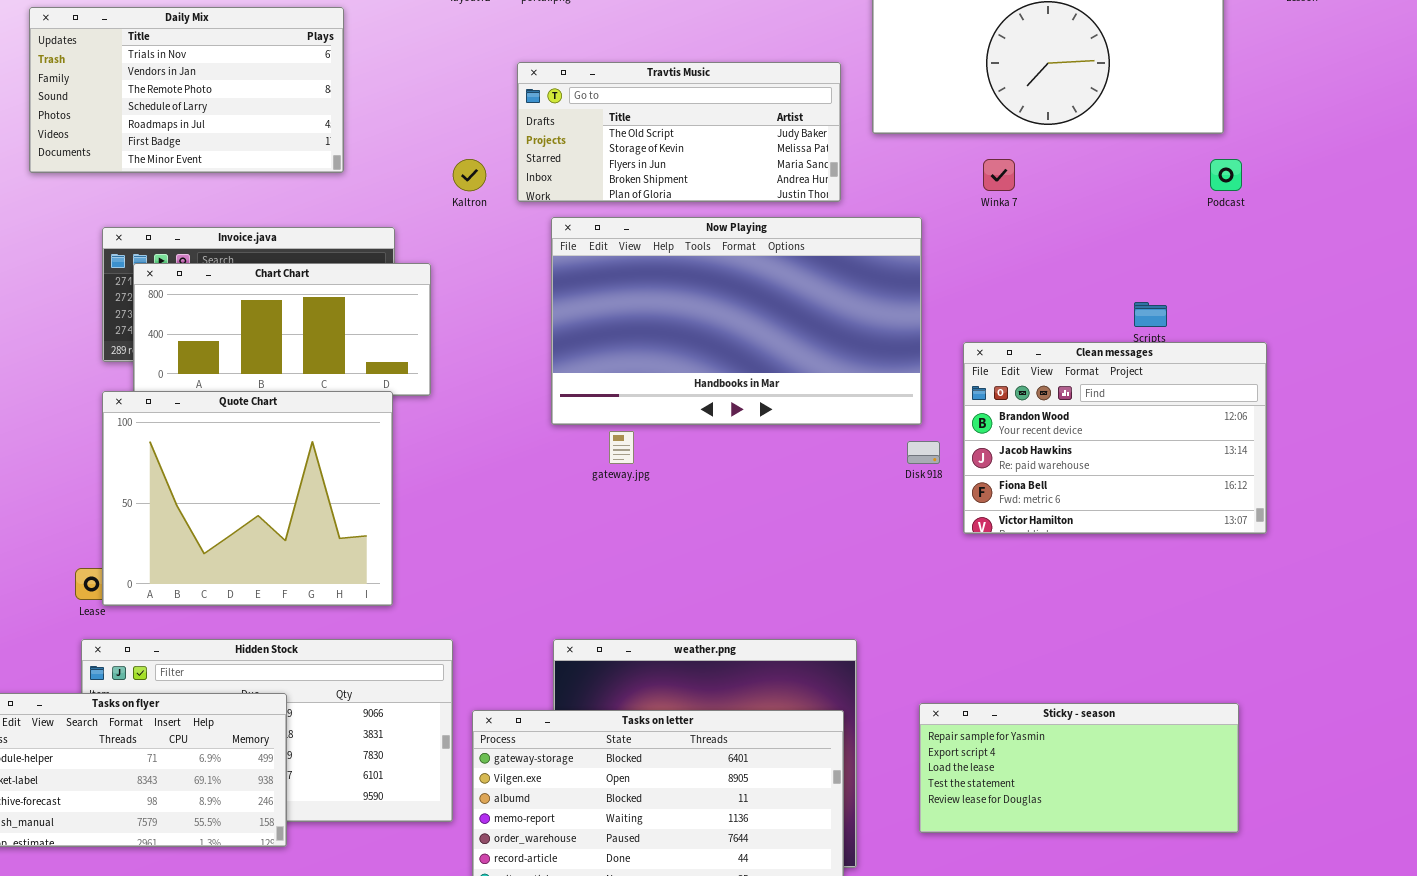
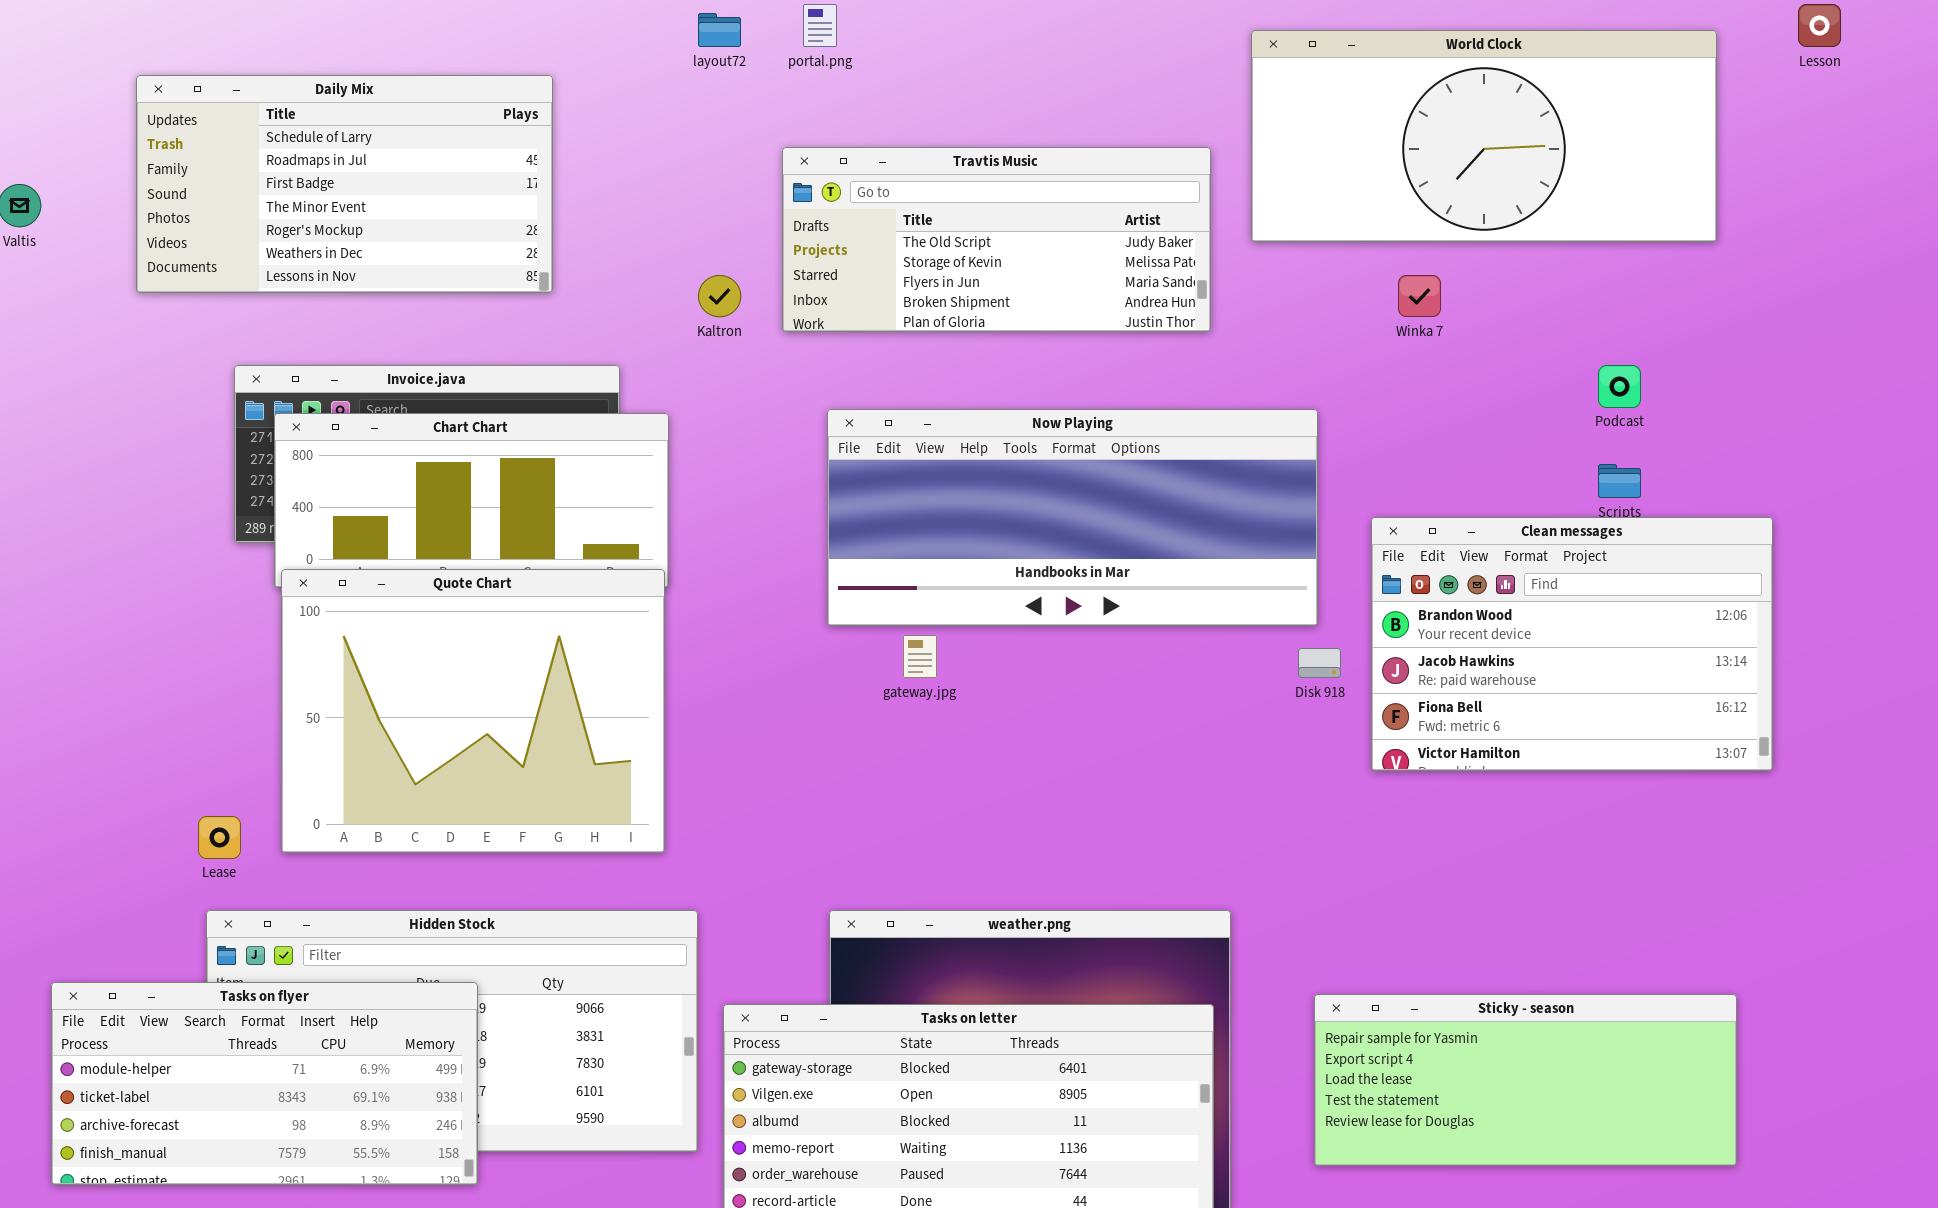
Daily Mix: [29,7,344,173] -> [136,75,553,293], scrolled down 3 rows
Podcast: [1210,159,1242,191] -> [1598,365,1641,408], moved
Now Playing: [551,217,922,425] -> [827,409,1318,626], resized
Quote Chart: [102,391,393,606] -> [281,569,665,853], moved

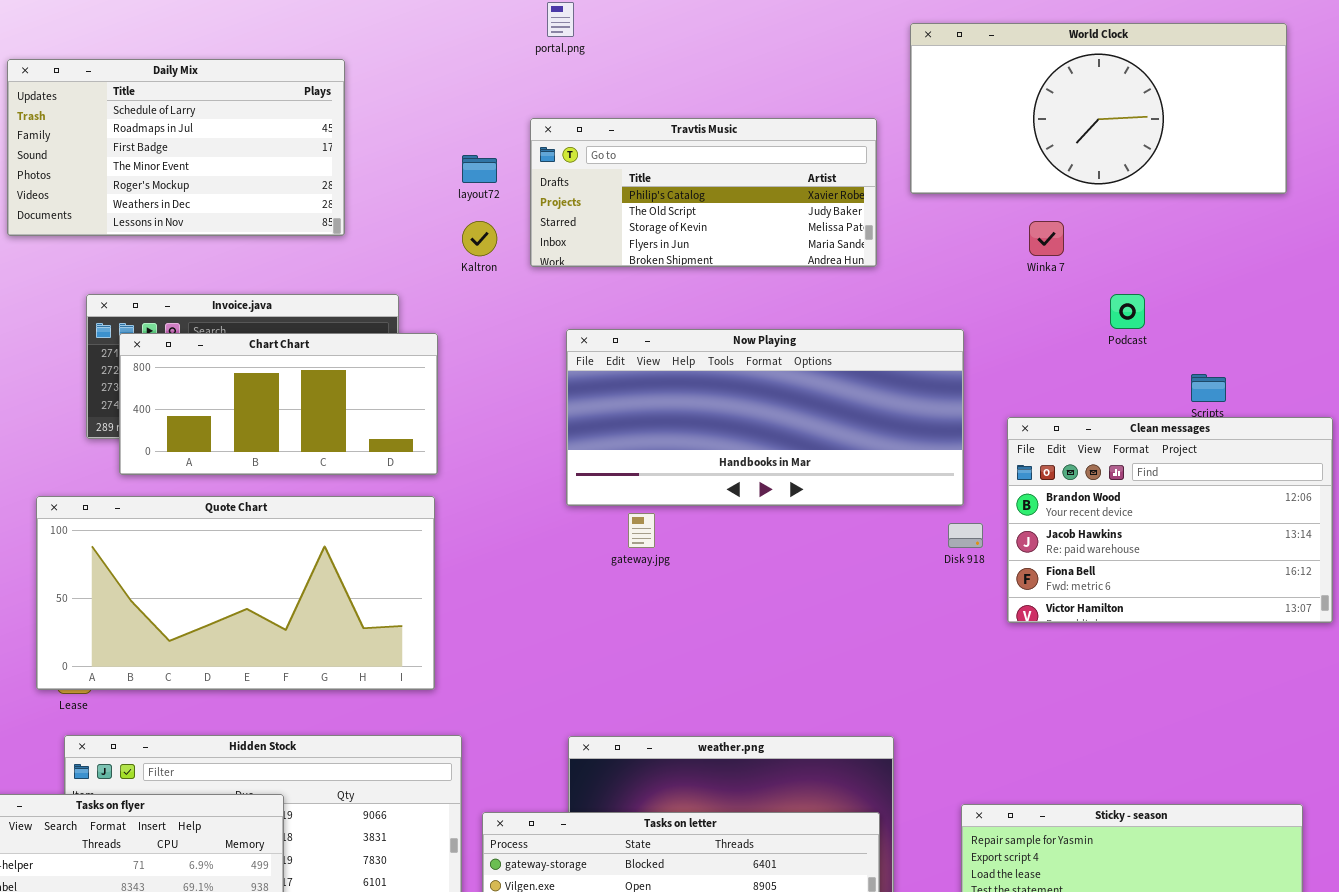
layout72: [698,13,741,47] -> [462,155,497,183], moved
Travtis Music: [782,147,1211,332] -> [530,118,877,267], scrolled up 1 row
Podcast: [1598,365,1641,408] -> [1110,294,1145,329], moved
Quote Chart: [281,569,665,853] -> [36,496,435,690], resized

